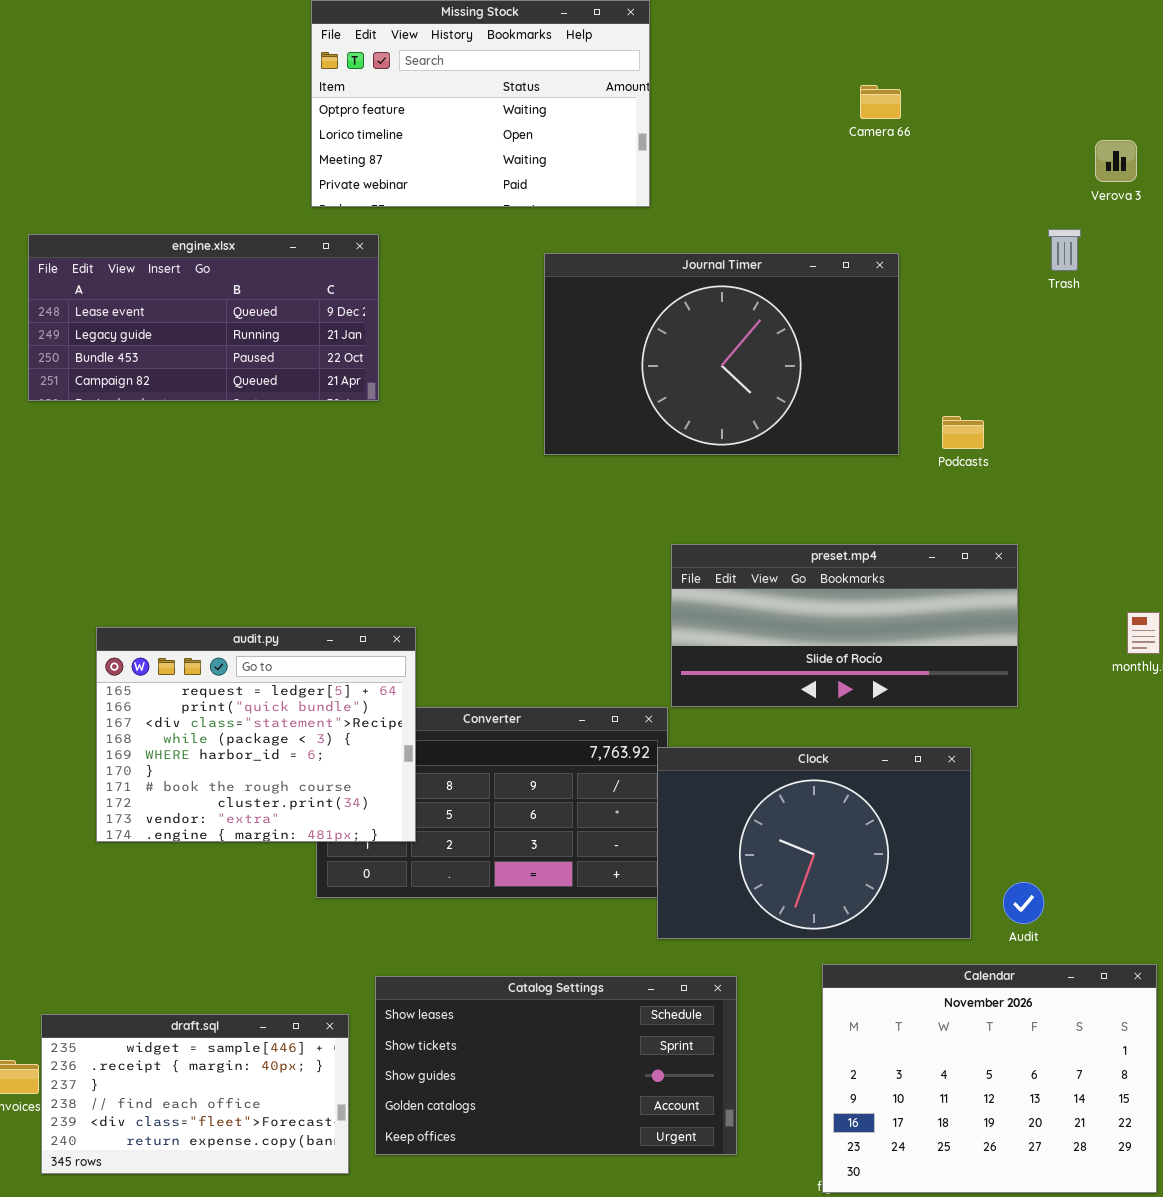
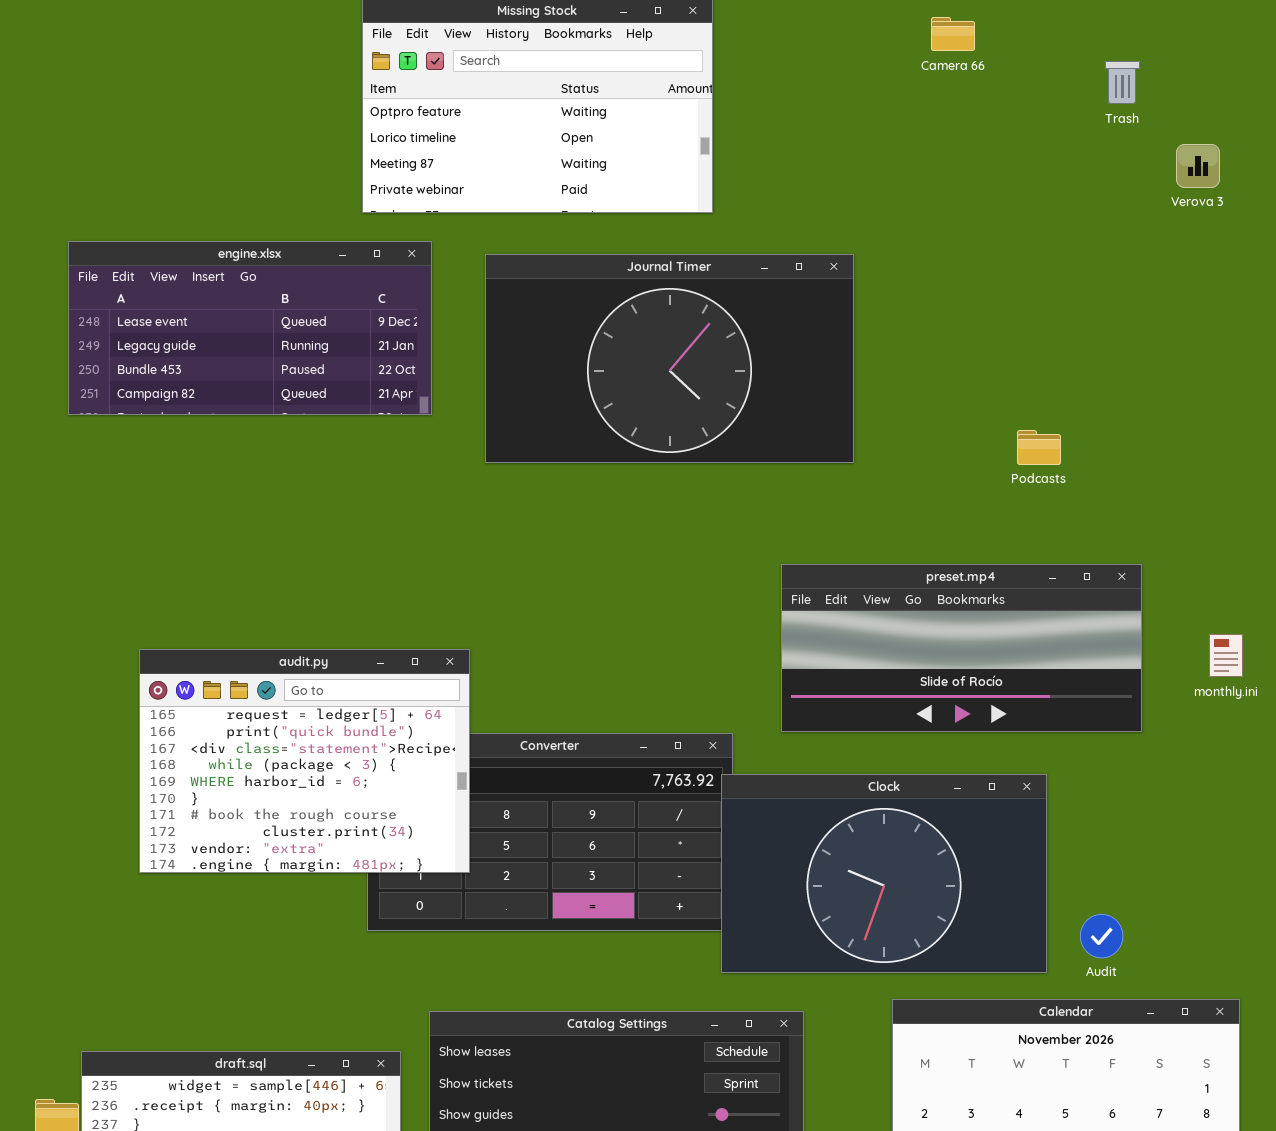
Camera 66: [860,85,901,119] -> [931,17,975,51], moved
Trash: [1048,229,1081,271] -> [1105,61,1140,104], moved
Journal Timer: [544,253,899,455] -> [485,254,854,463], moved
preset.mp4: [671,544,1018,707] -> [781,564,1142,732], moved

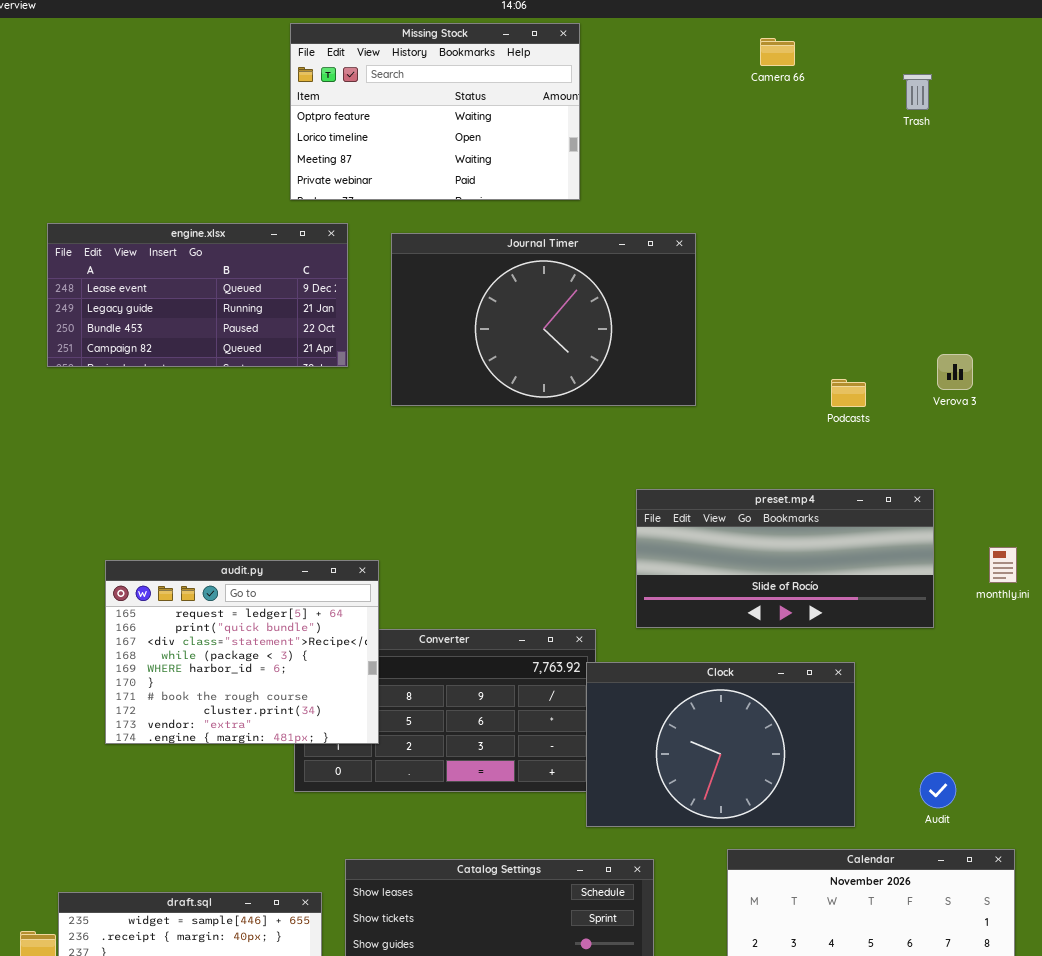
Verova 3: [1176,144,1220,188] -> [937,354,973,390], moved
Audit: [1080,914,1123,958] -> [920,772,956,808], moved

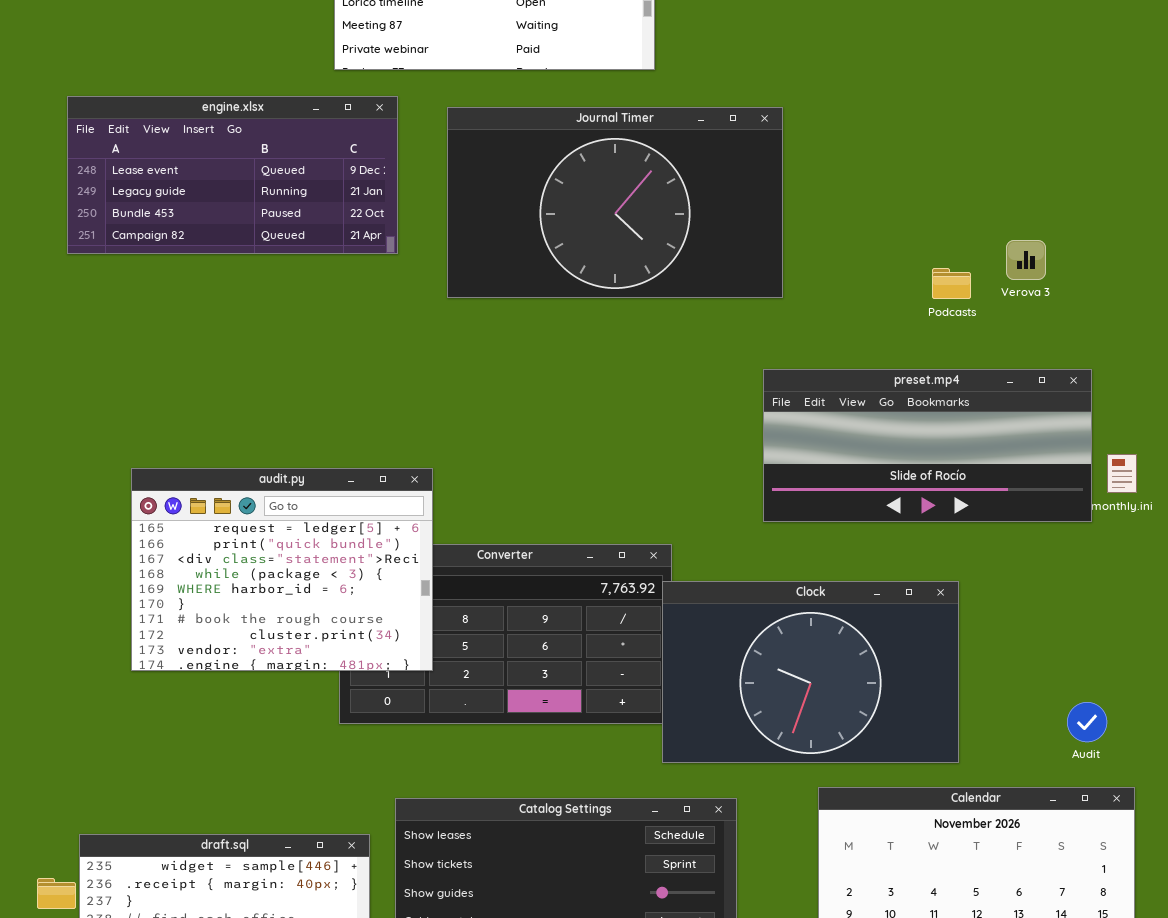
Verova 3: [937,354,973,390] -> [1006,240,1046,280], moved
preset.mp4: [636,489,934,628] -> [763,369,1092,522], moved
Audit: [920,772,956,808] -> [1067,702,1107,742], moved

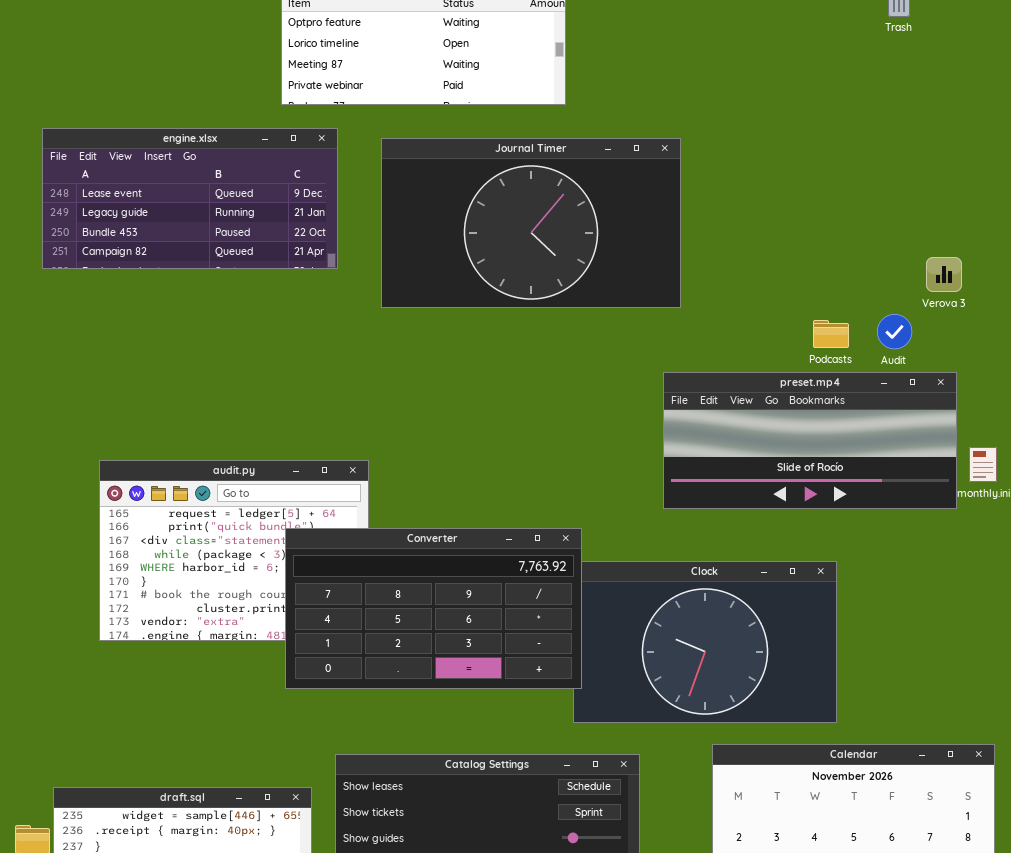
Verova 3: [1006,240,1046,280] -> [926,257,962,292], moved
Podcasts: [932,268,971,299] -> [813,320,849,348], moved
Converter: [339,544,672,724] -> [285,528,582,689], raised
Audit: [1067,702,1107,742] -> [877,314,912,349], moved

